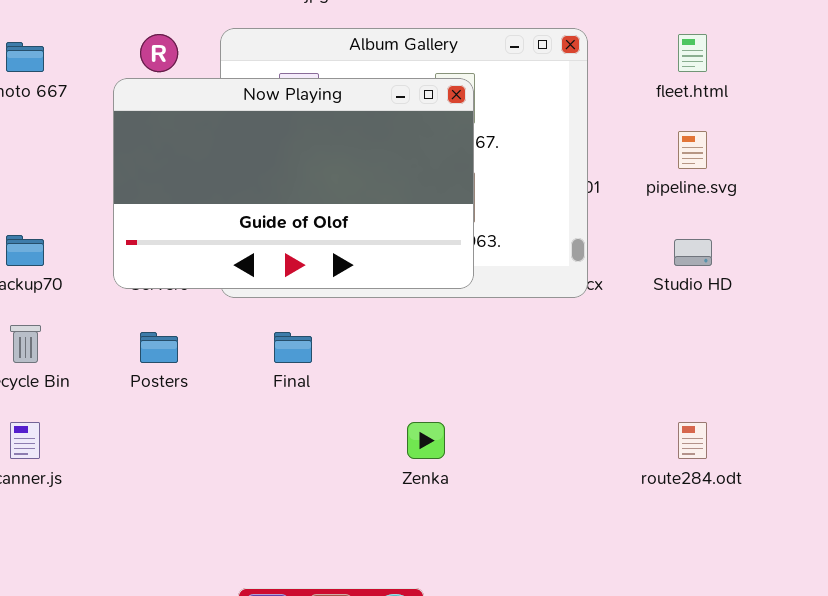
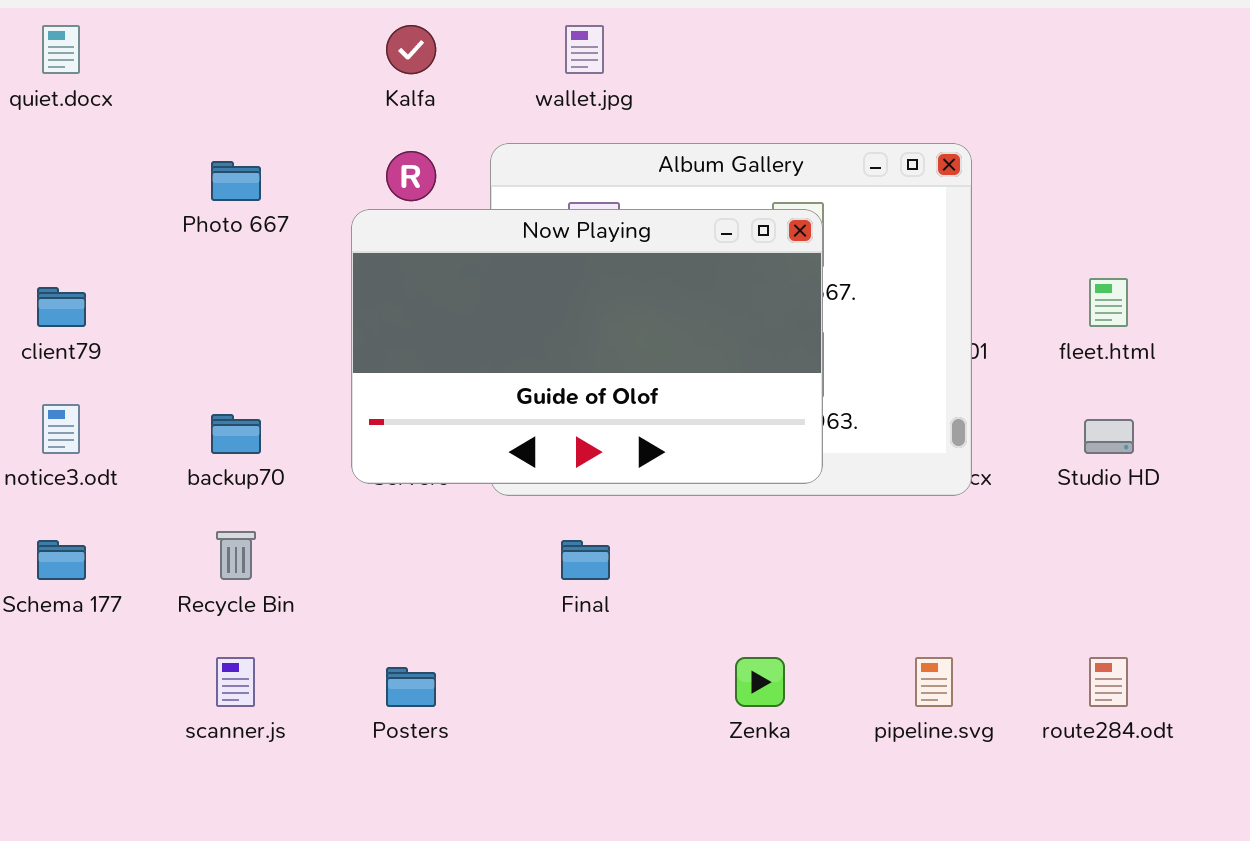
fleet.html: [678,34,707,72] -> [1089,278,1128,327], moved
pipeline.svg: [678,131,707,169] -> [915,657,953,707], moved
Posters: [140,332,178,363] -> [386,667,436,707], moved

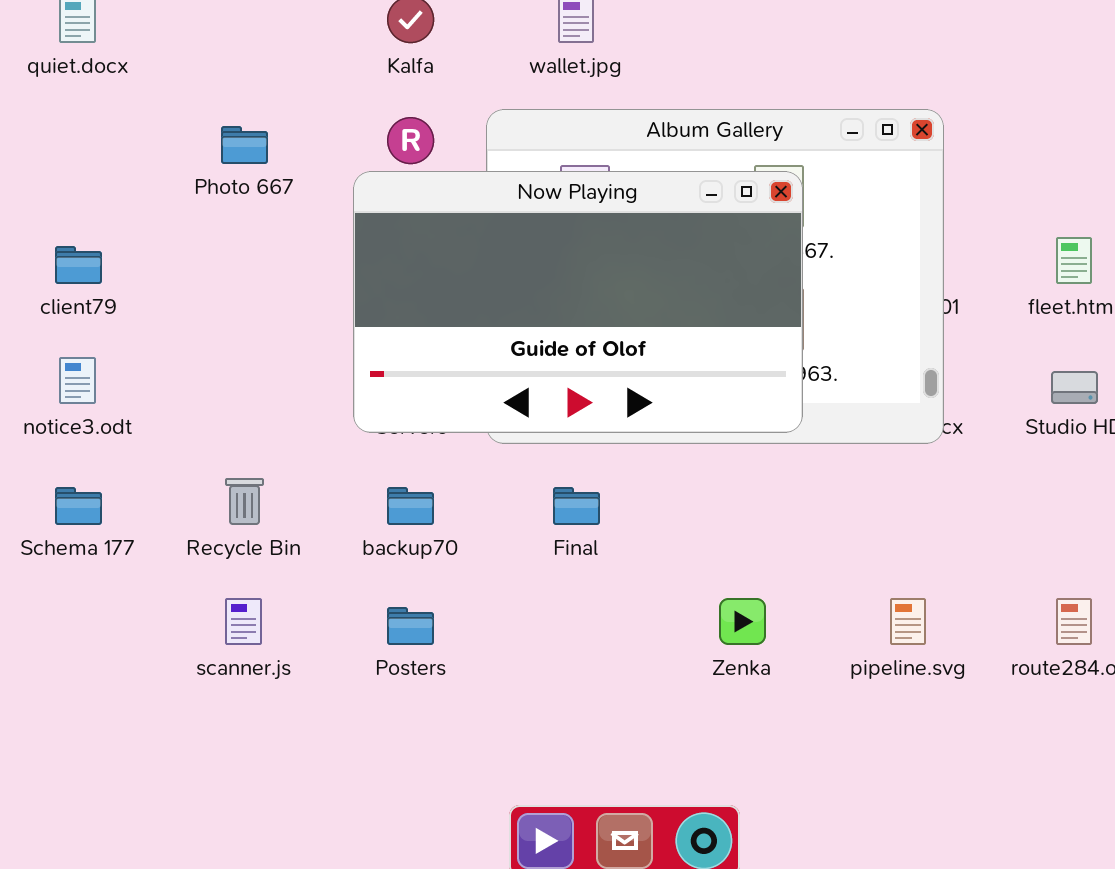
backup70: [211,414,261,454] -> [387,487,434,525], moved

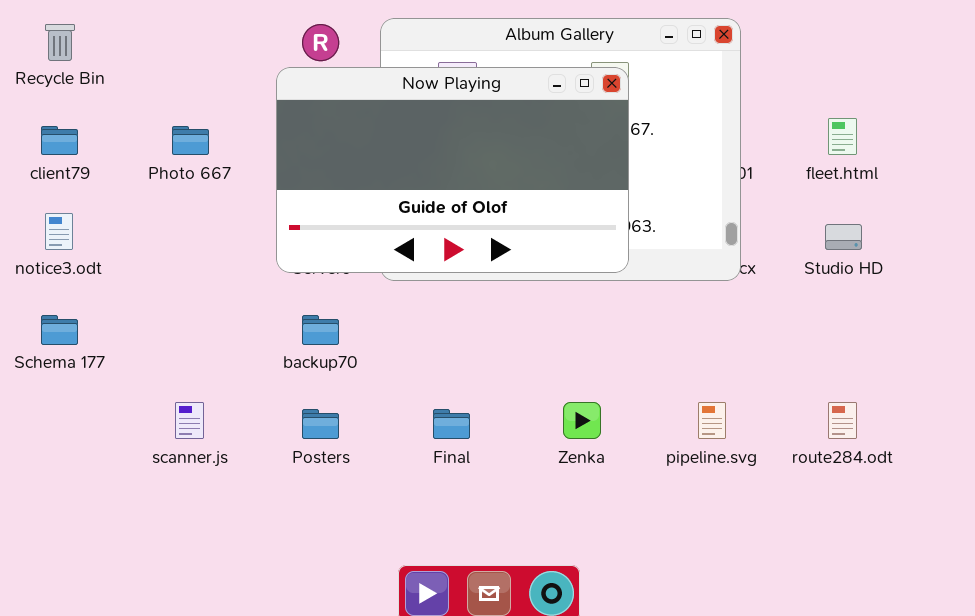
Photo 667: [221,126,268,164] -> [172,126,209,155], moved
Recycle Bin: [225,478,264,525] -> [45,24,75,61], moved
Final: [553,487,600,525] -> [433,409,470,439], moved

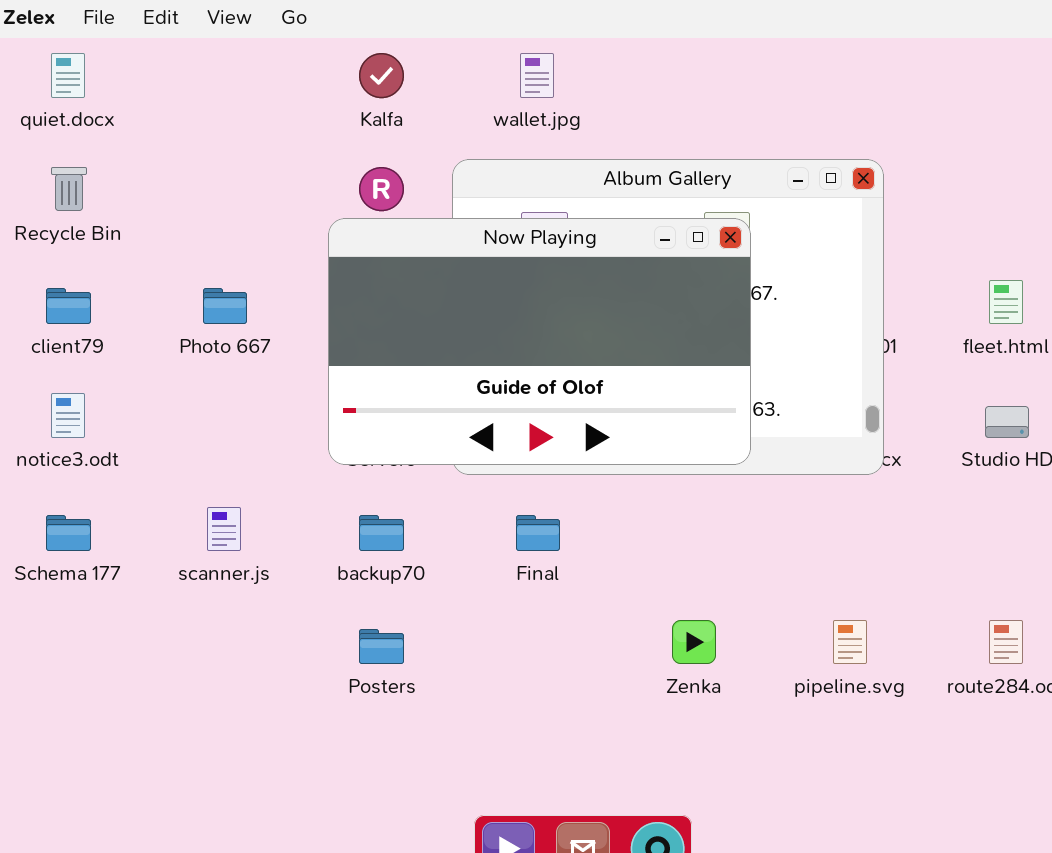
scanner.js: [175,402,204,439] -> [207,507,241,551], moved
Final: [433,409,470,439] -> [516,515,560,551], moved

